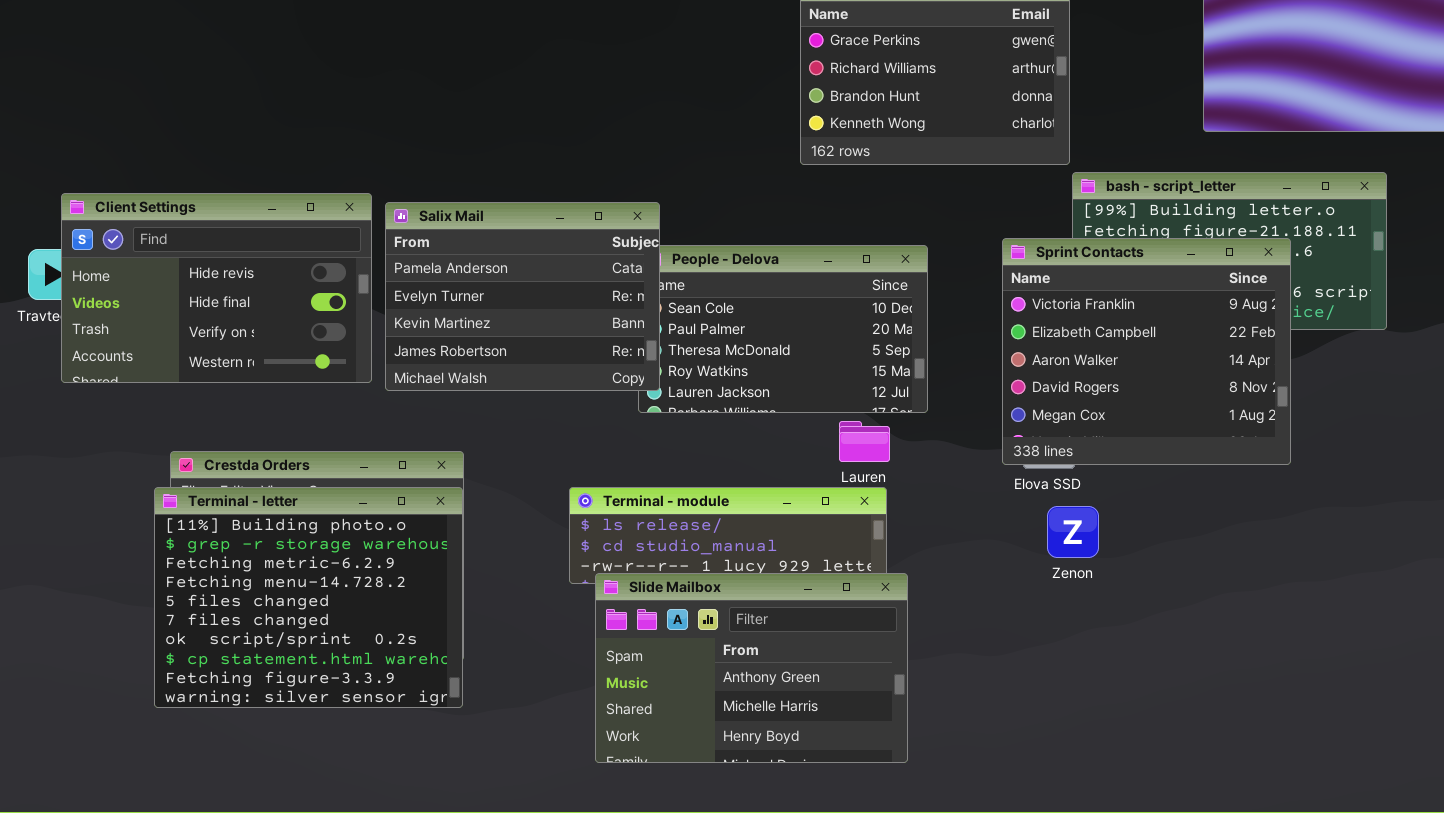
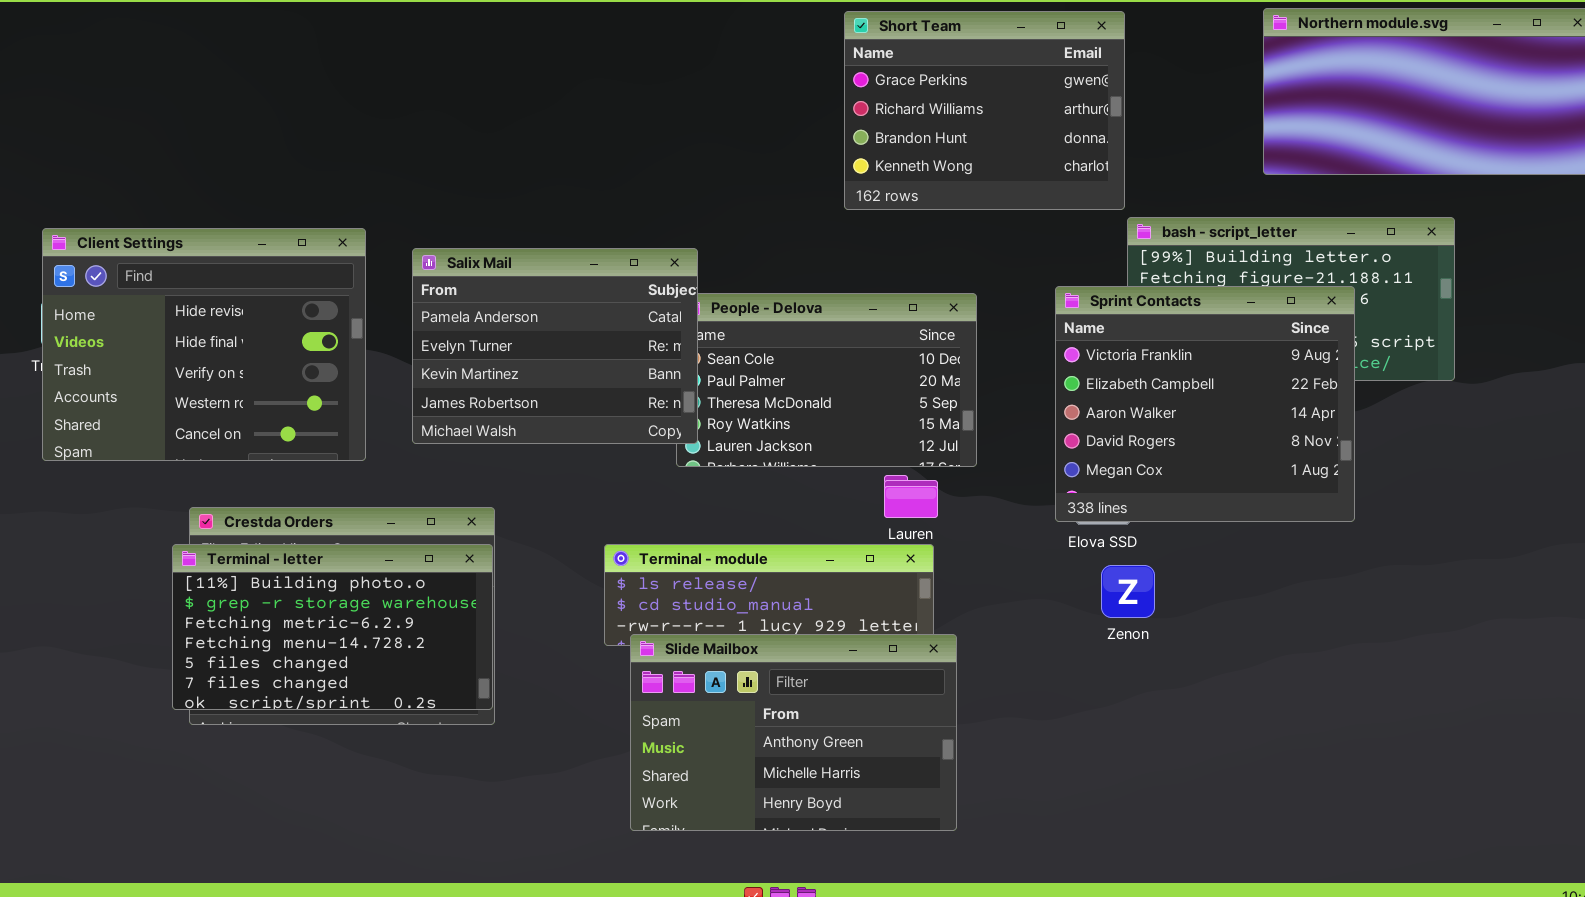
Client Settings: [61,193,372,383] -> [42,228,366,461], moved, resized
Terminal - letter: [154,487,463,708] -> [172,544,493,710], resized

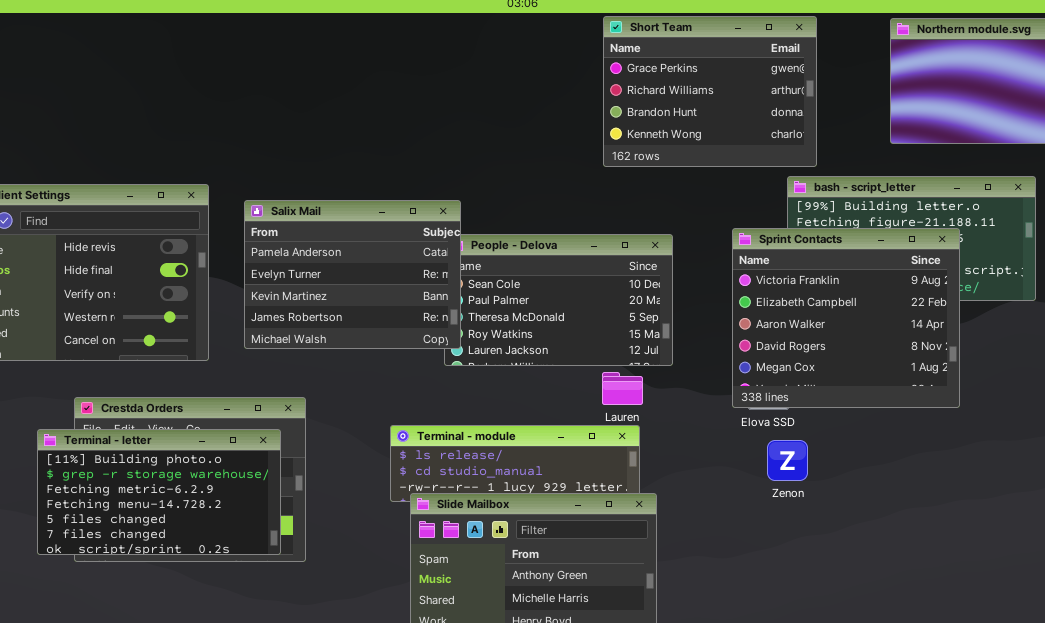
Short Team: [844,11,1125,210] -> [603,16,817,167], moved
Terminal - letter: [172,544,493,710] -> [37,429,281,555], moved

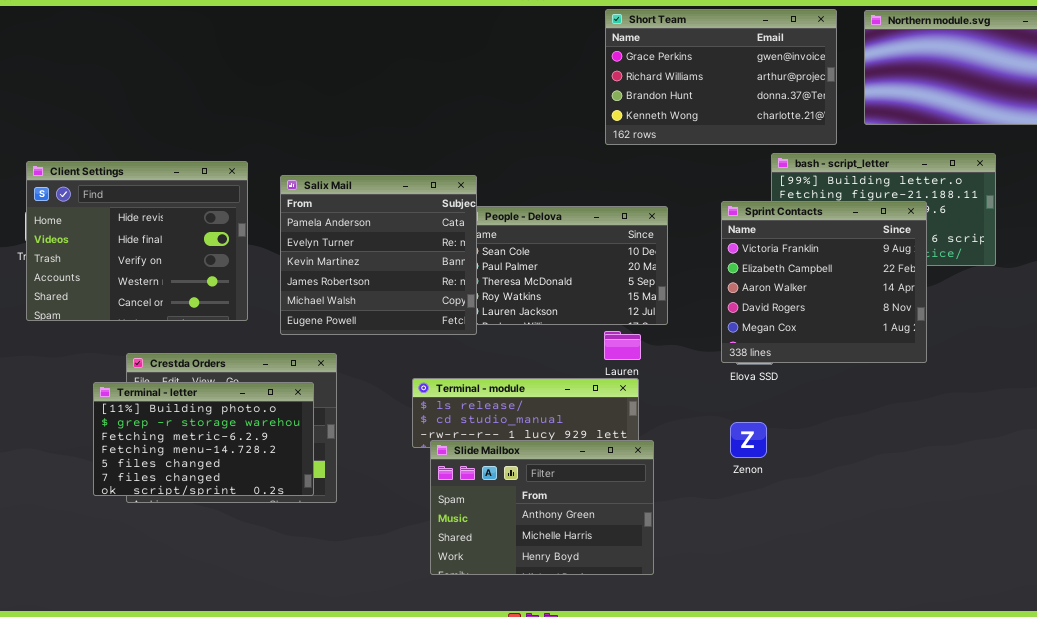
Short Team: [603,16,817,167] -> [605,9,837,145], resized
Salix Mail: [244,200,461,349] -> [280,175,477,335], resized
Zenon: [767,440,808,481] -> [730,422,767,458], moved

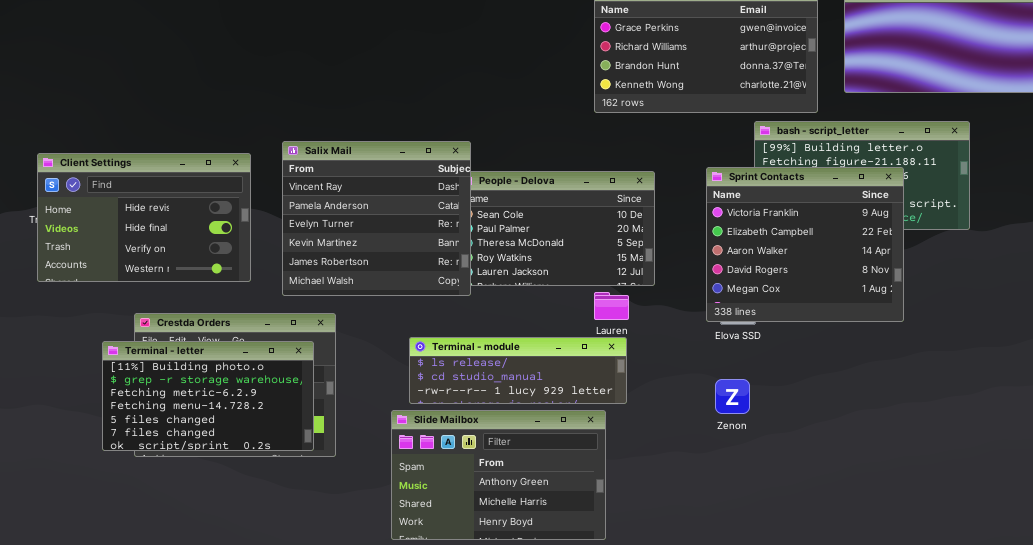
Client Settings: [26,161,248,321] -> [37,153,251,282], resized
Salix Mail: [280,175,477,335] -> [282,141,471,296], scrolled up 1 row
Slide Mailbox: [430,440,654,575] -> [391,410,606,540], moved

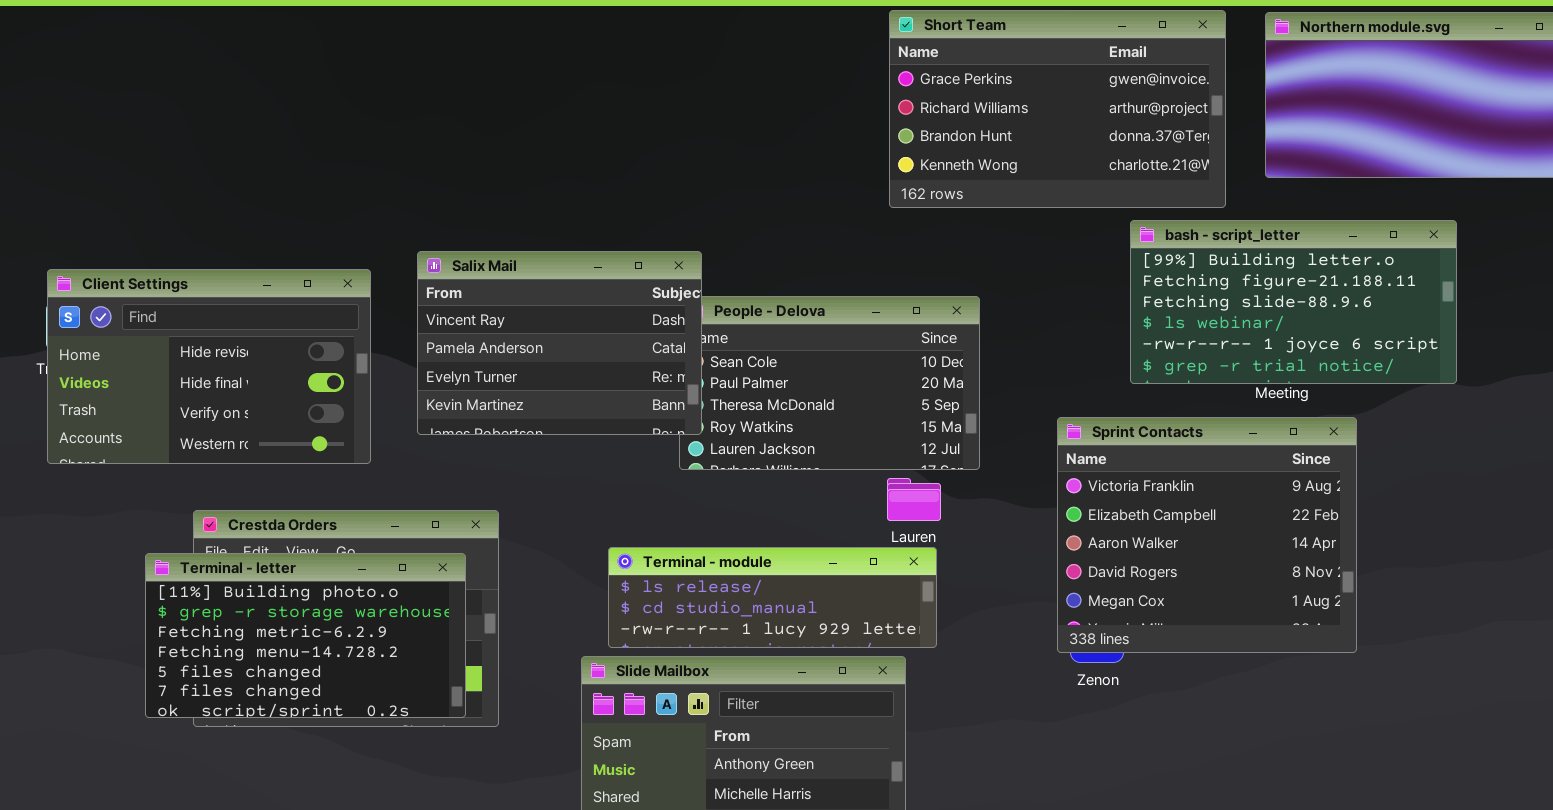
Salix Mail: [282,141,471,296] -> [417,251,702,435], resized
Sprint Contacts: [706,167,904,322] -> [1057,417,1357,653], moved

